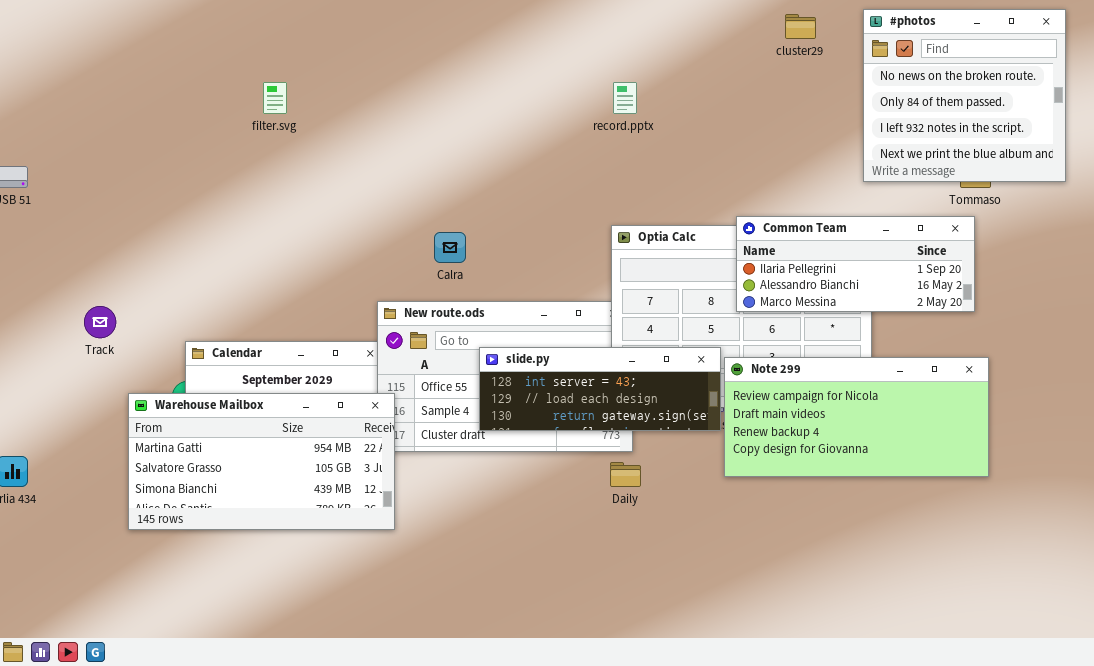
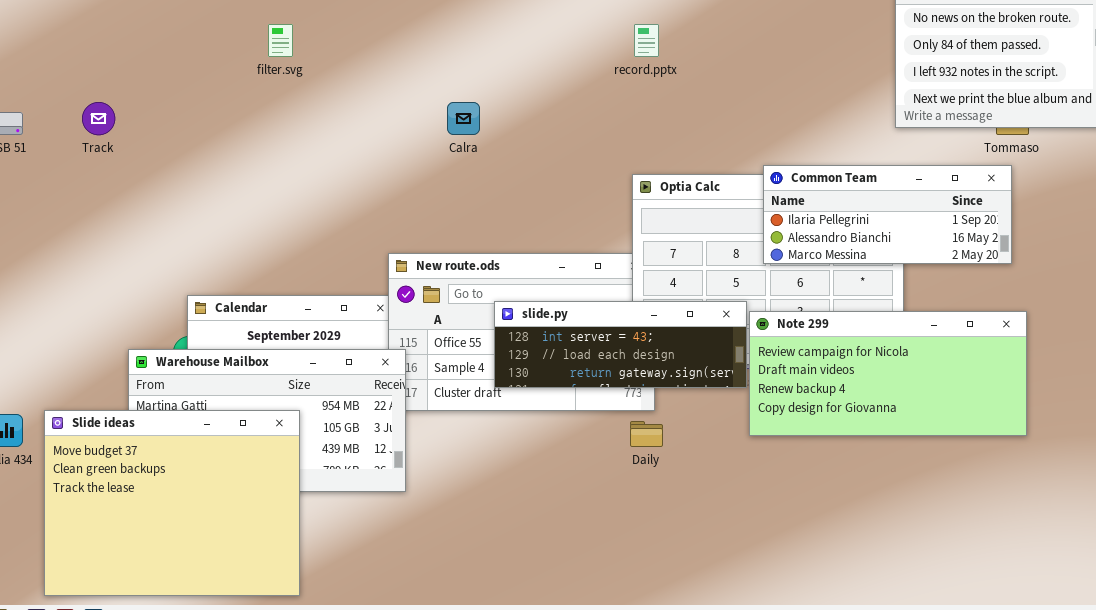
Calra: [434,232,466,263] -> [447,102,480,135], moved
Track: [84,306,116,338] -> [82,102,115,135], moved
Slide ideas: none -> [44,410,300,596], opened

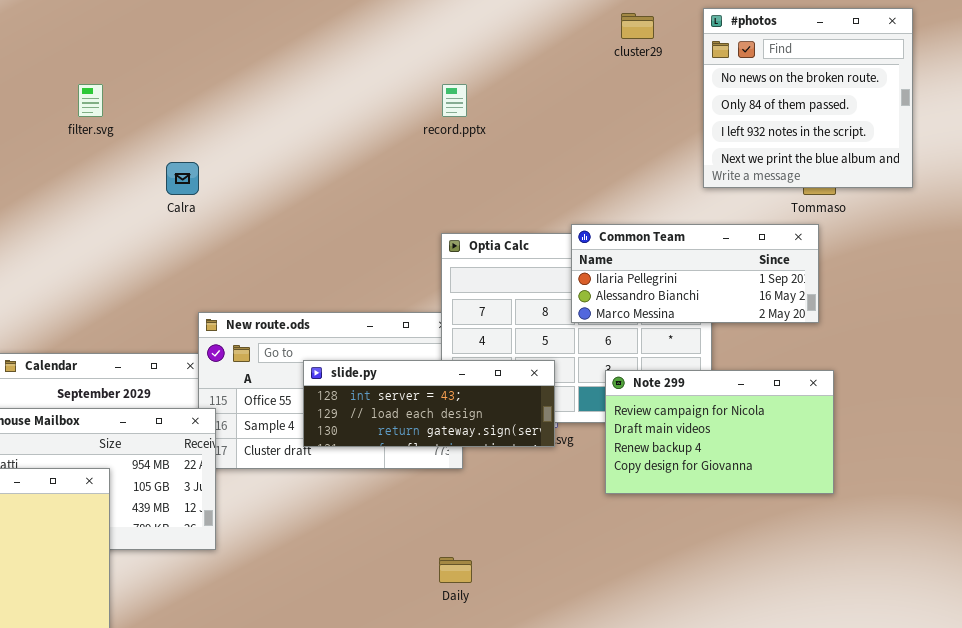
Calra: [447,102,480,135] -> [166,162,199,195], moved
Note 299: [749,311,1027,436] -> [605,370,834,494], resized
Daily: [630,421,663,447] -> [439,557,472,583], moved

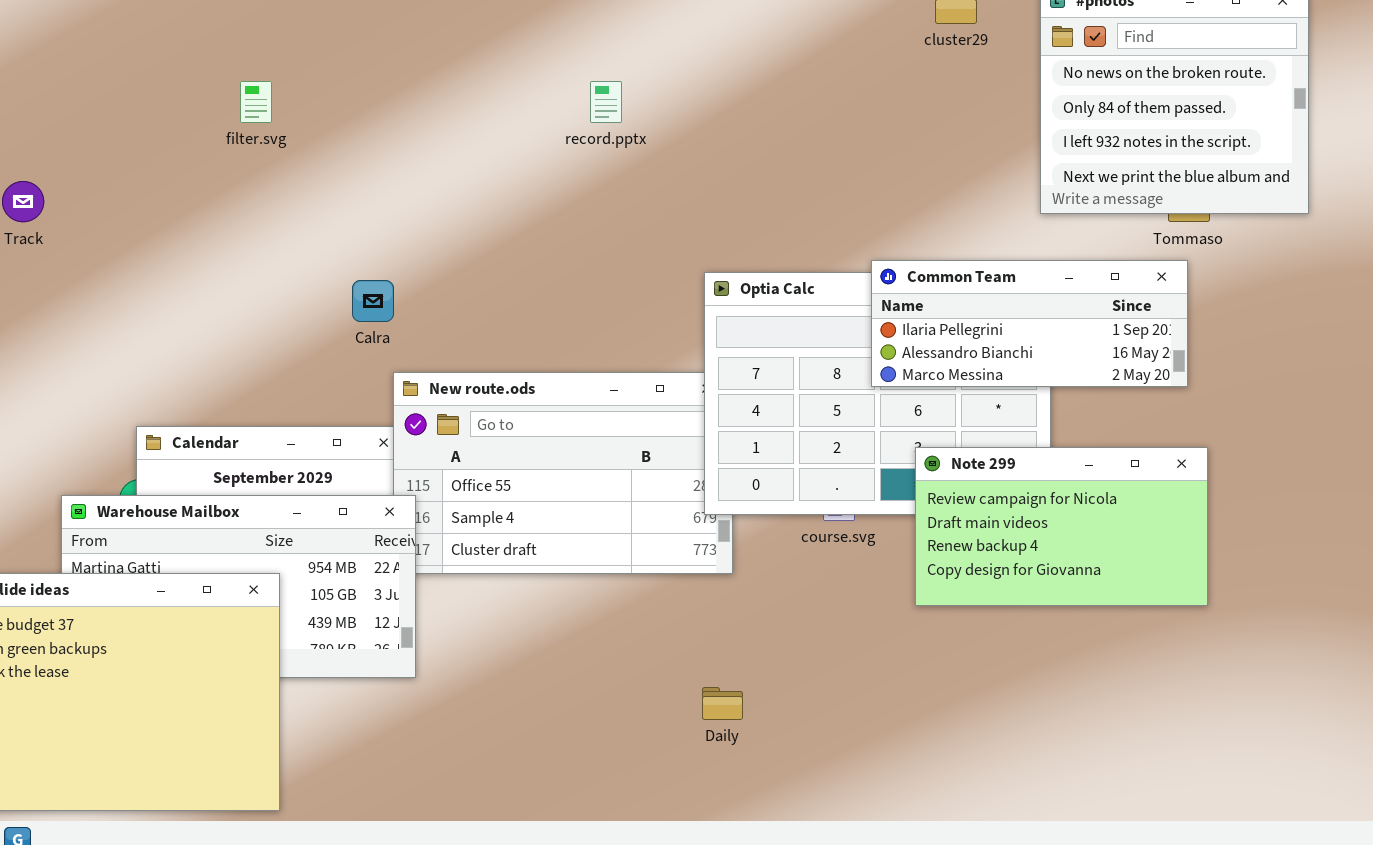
record.pptx: [442,84,467,117] -> [590,81,622,123], moved
Calra: [166,162,199,195] -> [352,280,394,322], moved
slide.py: [303,360,555,447] -> none, closed

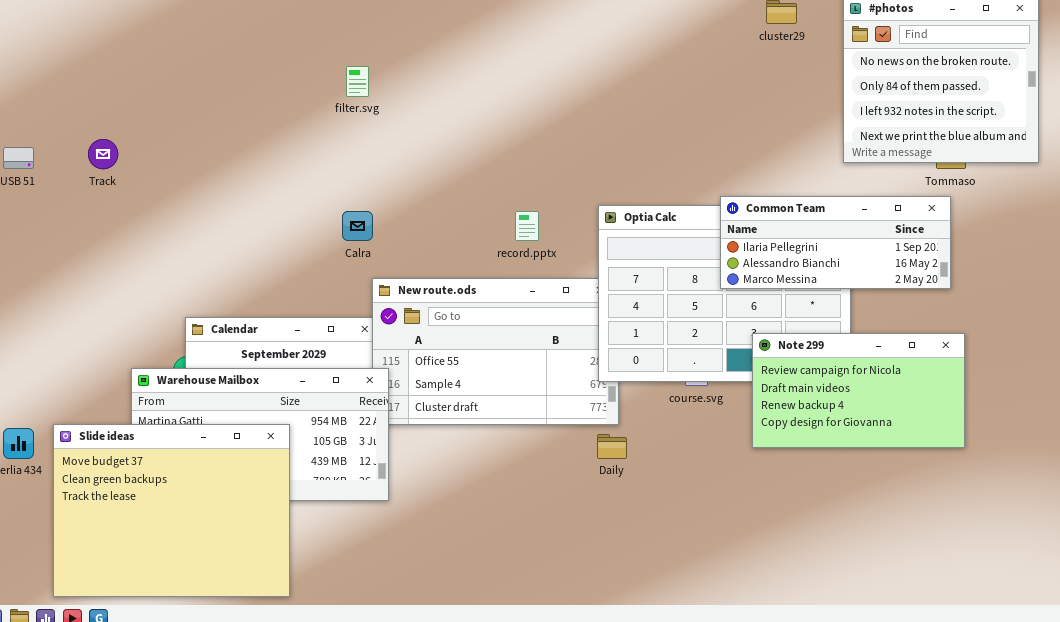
filter.svg: [240,81,272,123] -> [346,66,369,97], moved
record.pptx: [590,81,622,123] -> [515,211,539,241], moved
Daily: [702,687,743,720] -> [597,434,627,459], moved

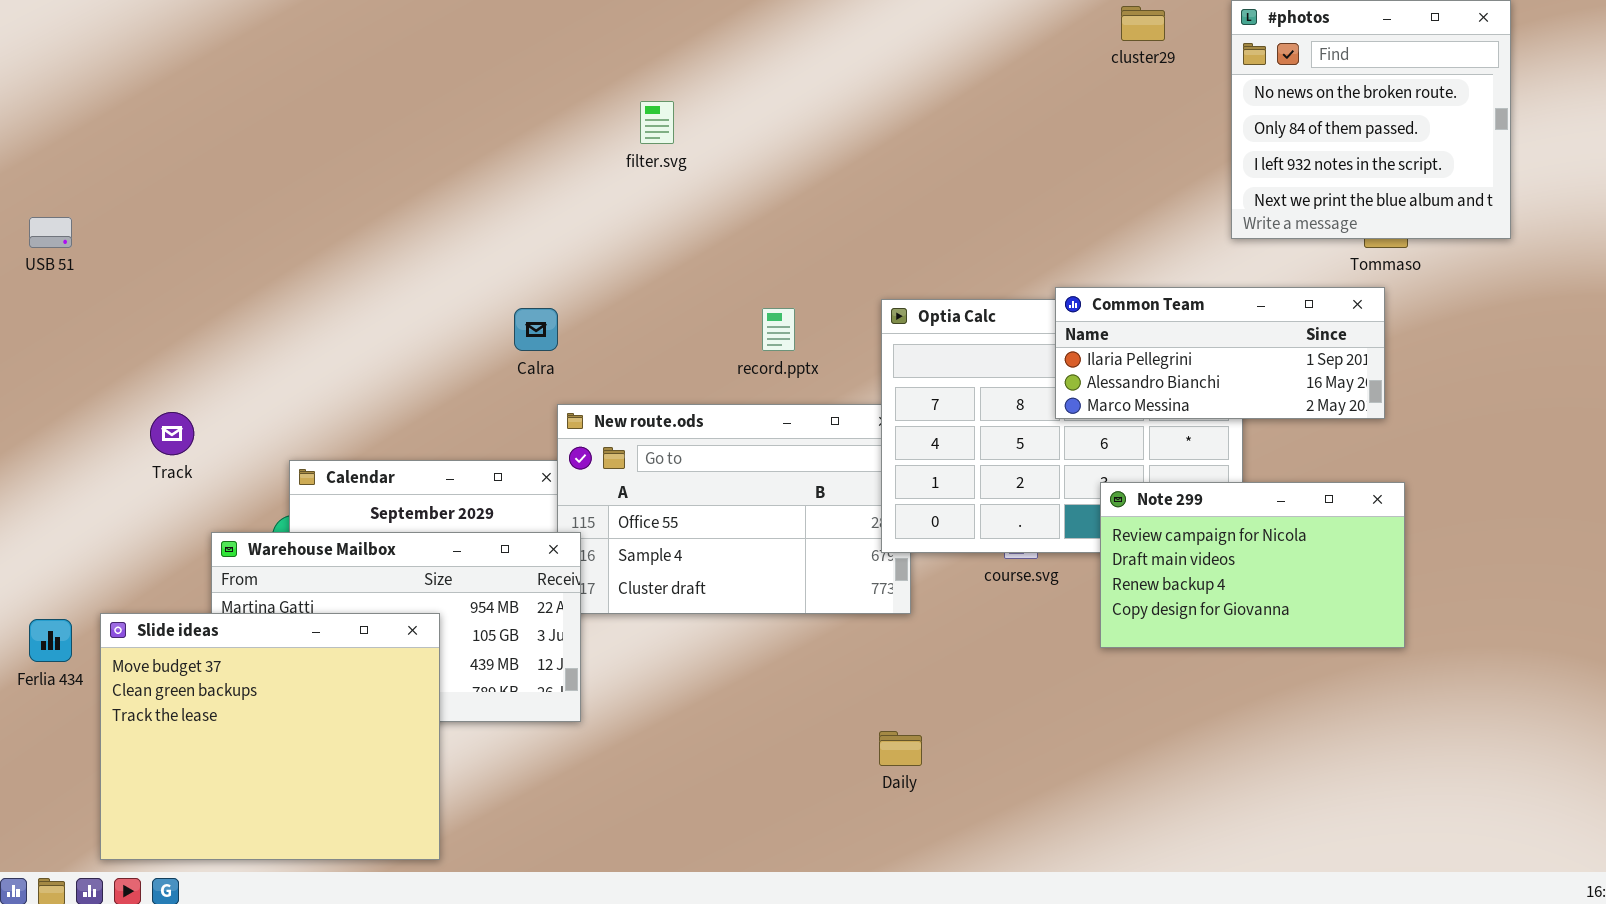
filter.svg: [346,66,369,97] -> [640,101,674,144], moved
Track: [88,139,118,169] -> [150,412,194,455], moved
Daily: [597,434,627,459] -> [879,731,922,766], moved

